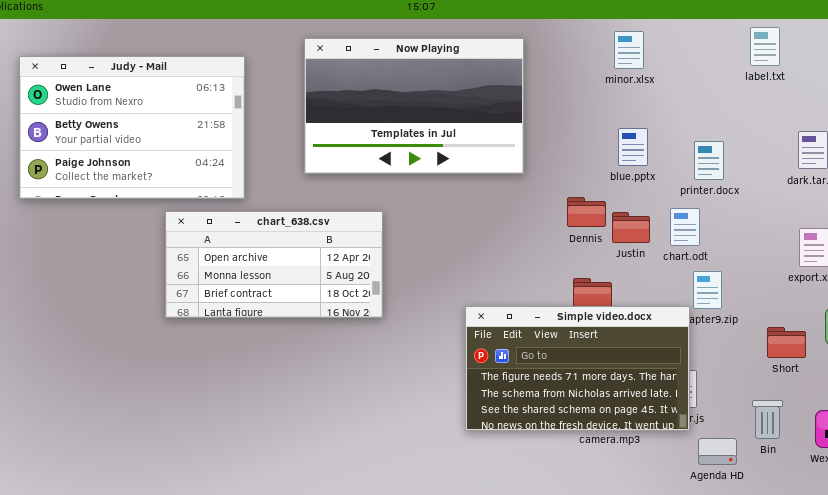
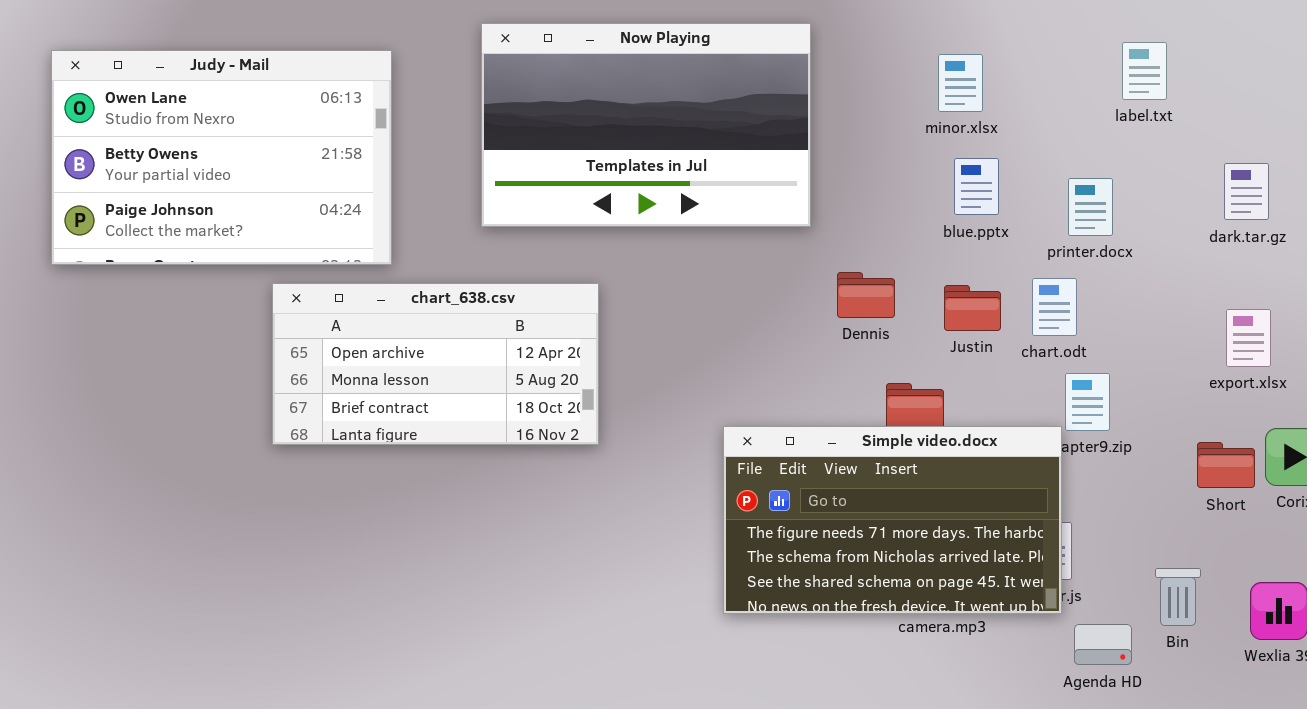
label.txt: [750,27,780,66] -> [1122,42,1167,100], moved
minor.xlsx: [614,31,644,69] -> [938,54,983,112], moved
Dennis: [567,197,606,227] -> [837,272,895,318], moved
Short: [767,327,806,358] -> [1197,442,1255,488], moved

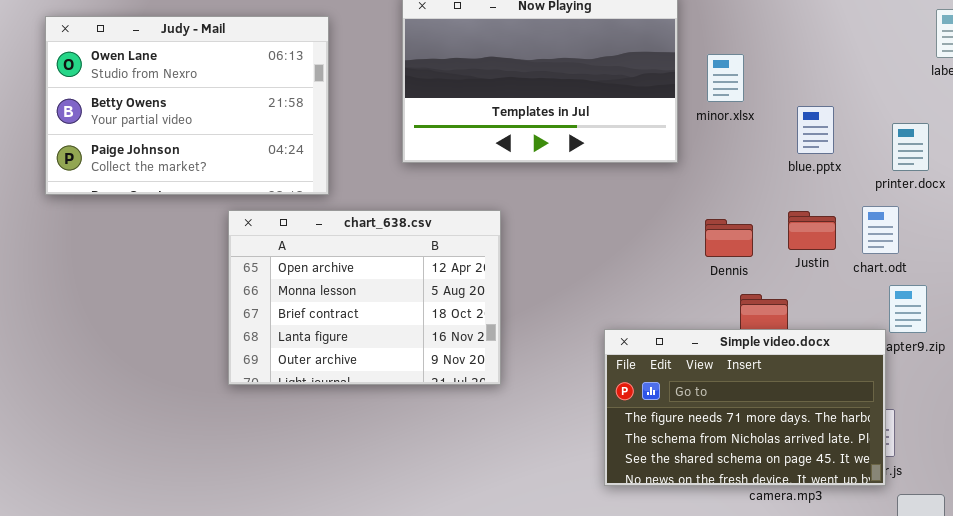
minor.xlsx: [938,54,983,112] -> [707,54,744,102], moved
Dennis: [837,272,895,318] -> [705,219,753,257], moved
chart_638.csv: [272,283,599,445] -> [228,210,501,385], resized

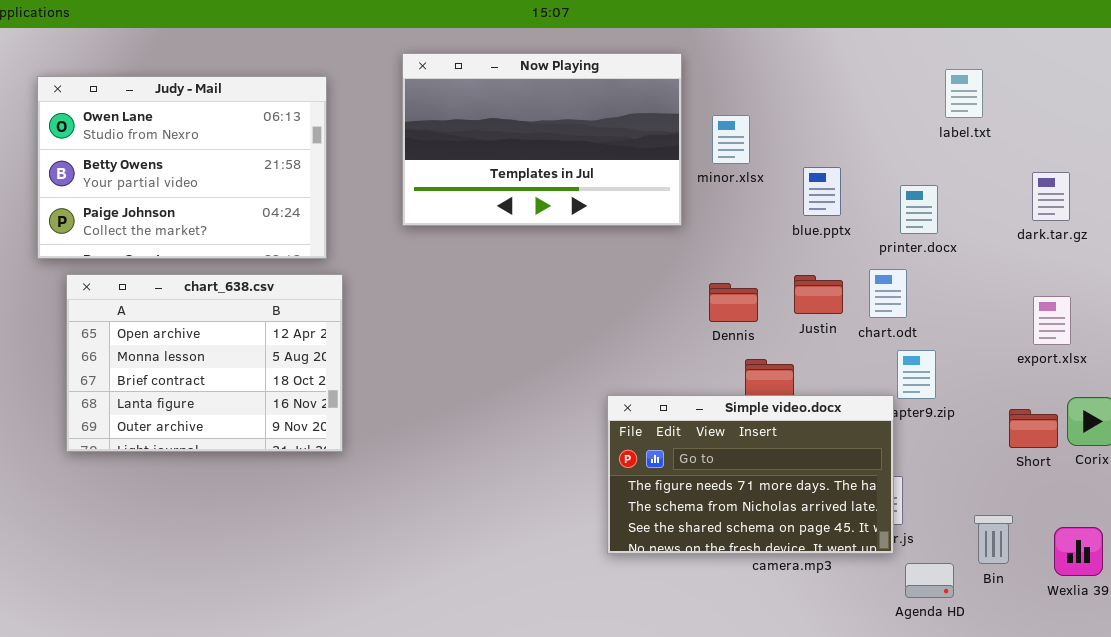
chart_638.csv: [228,210,501,385] -> [66,274,343,452], moved

